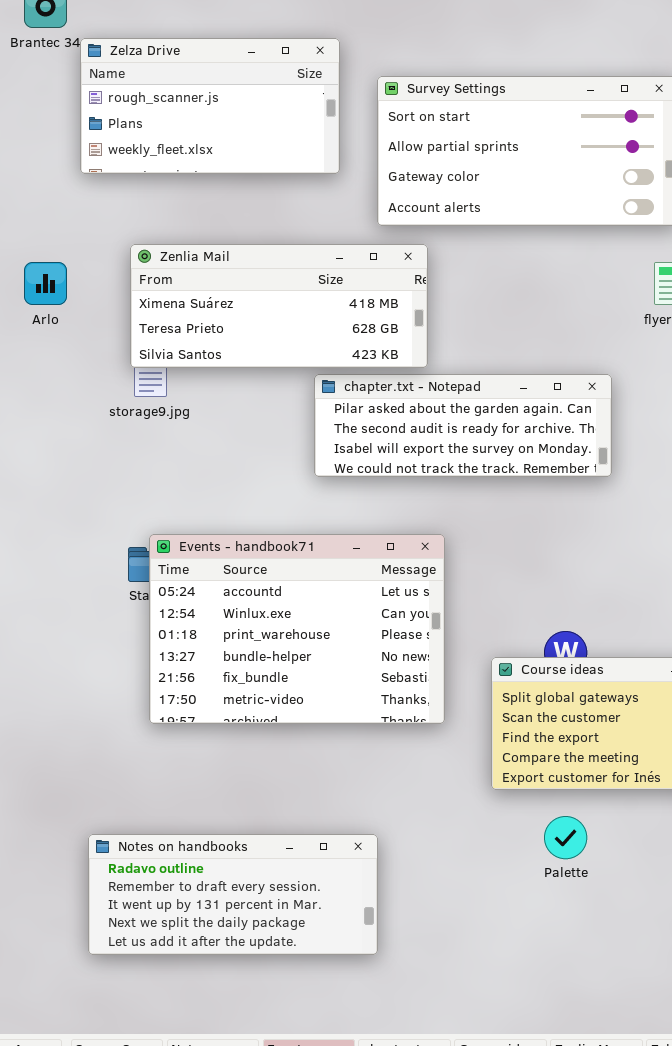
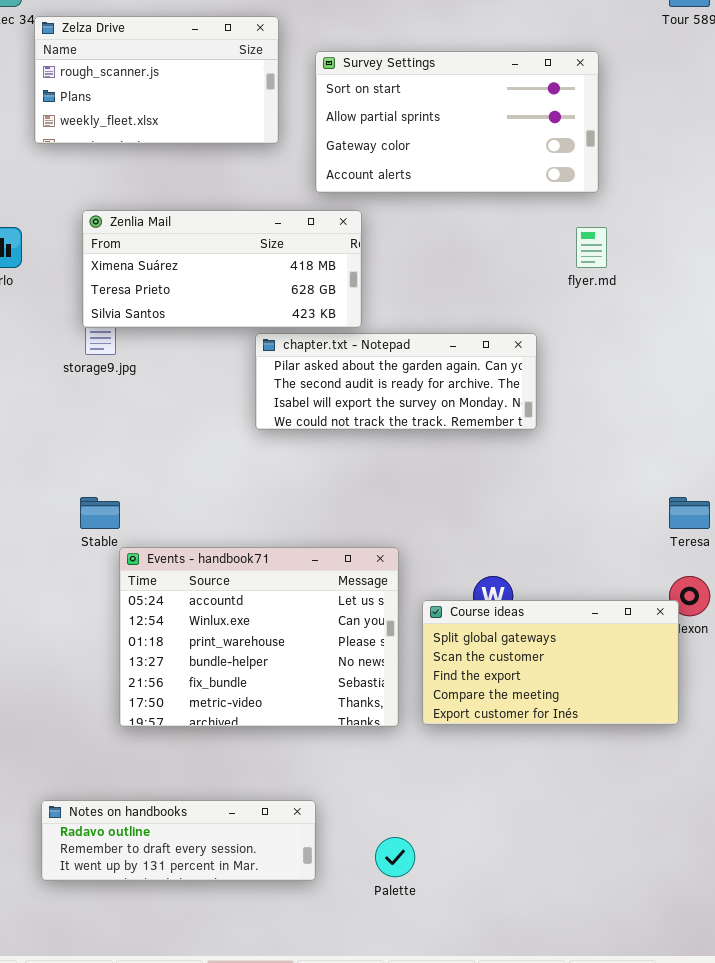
Events - handbook71: [149,534,445,724] -> [119,547,399,727], moved
Palette: [544,816,587,859] -> [375,837,415,877], moved
Notes on handbooks: [88,834,378,955] -> [41,800,316,881], resized

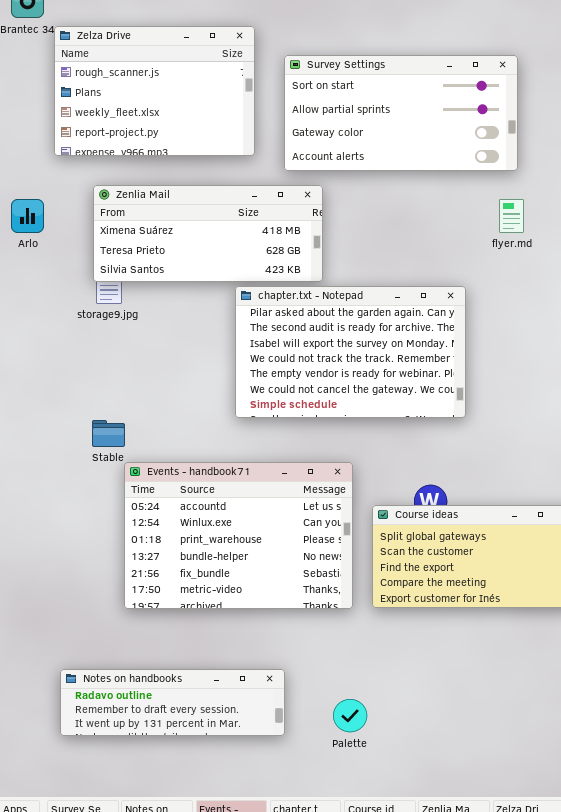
Zelza Drive: [34,16,279,144] -> [54,26,255,156], resized
chapter.txt - Notepad: [255,333,537,430] -> [235,286,466,418], resized

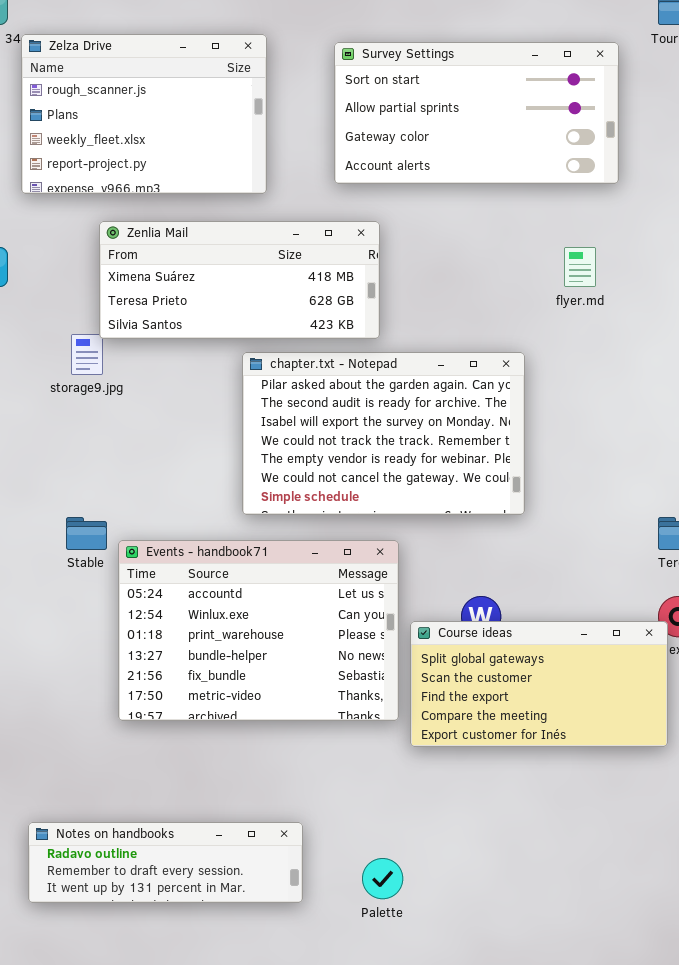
Survey Settings: [284,55,518,171] -> [334,42,619,184], moved
Zenlia Mail: [93,185,323,282] -> [99,221,380,339], moved
Events - handbook71: [124,462,353,609] -> [118,540,399,721], moved

